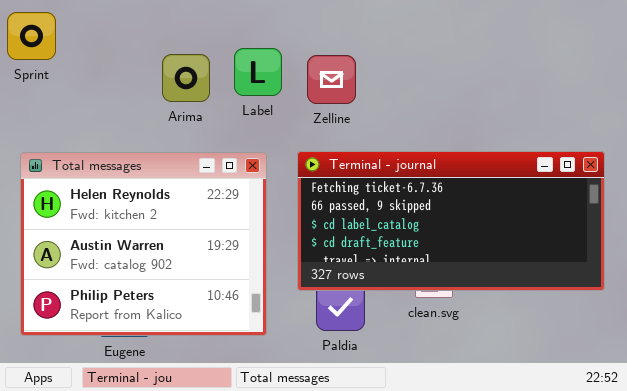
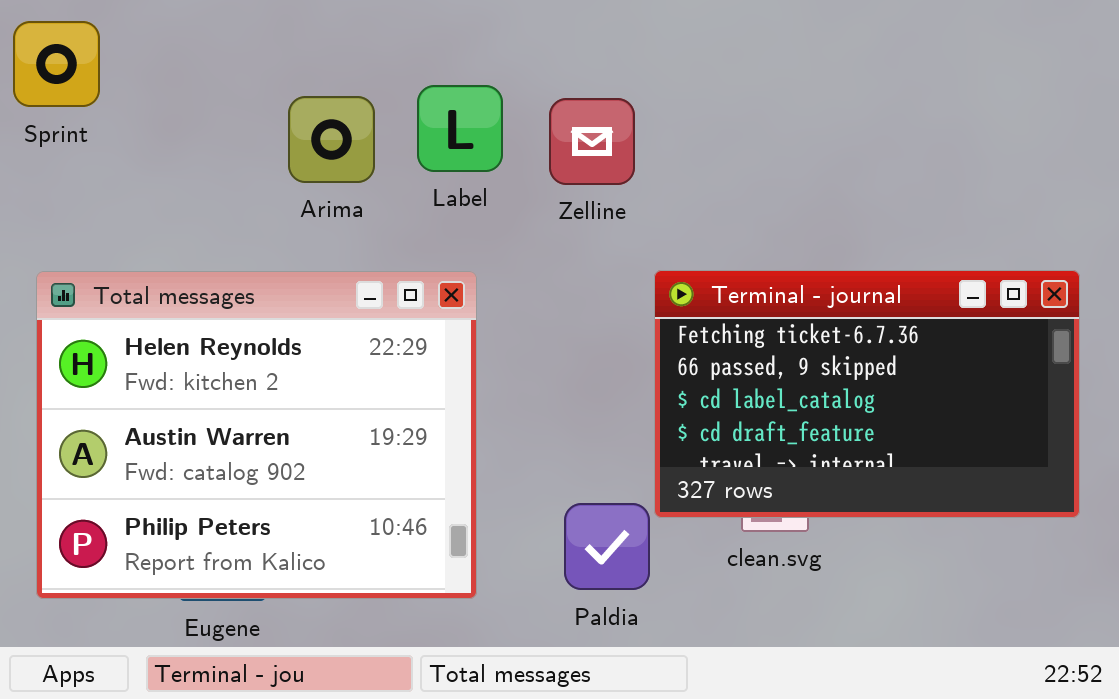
Terminal - journal: [297,151,605,291] -> [654,270,1080,518], resized

